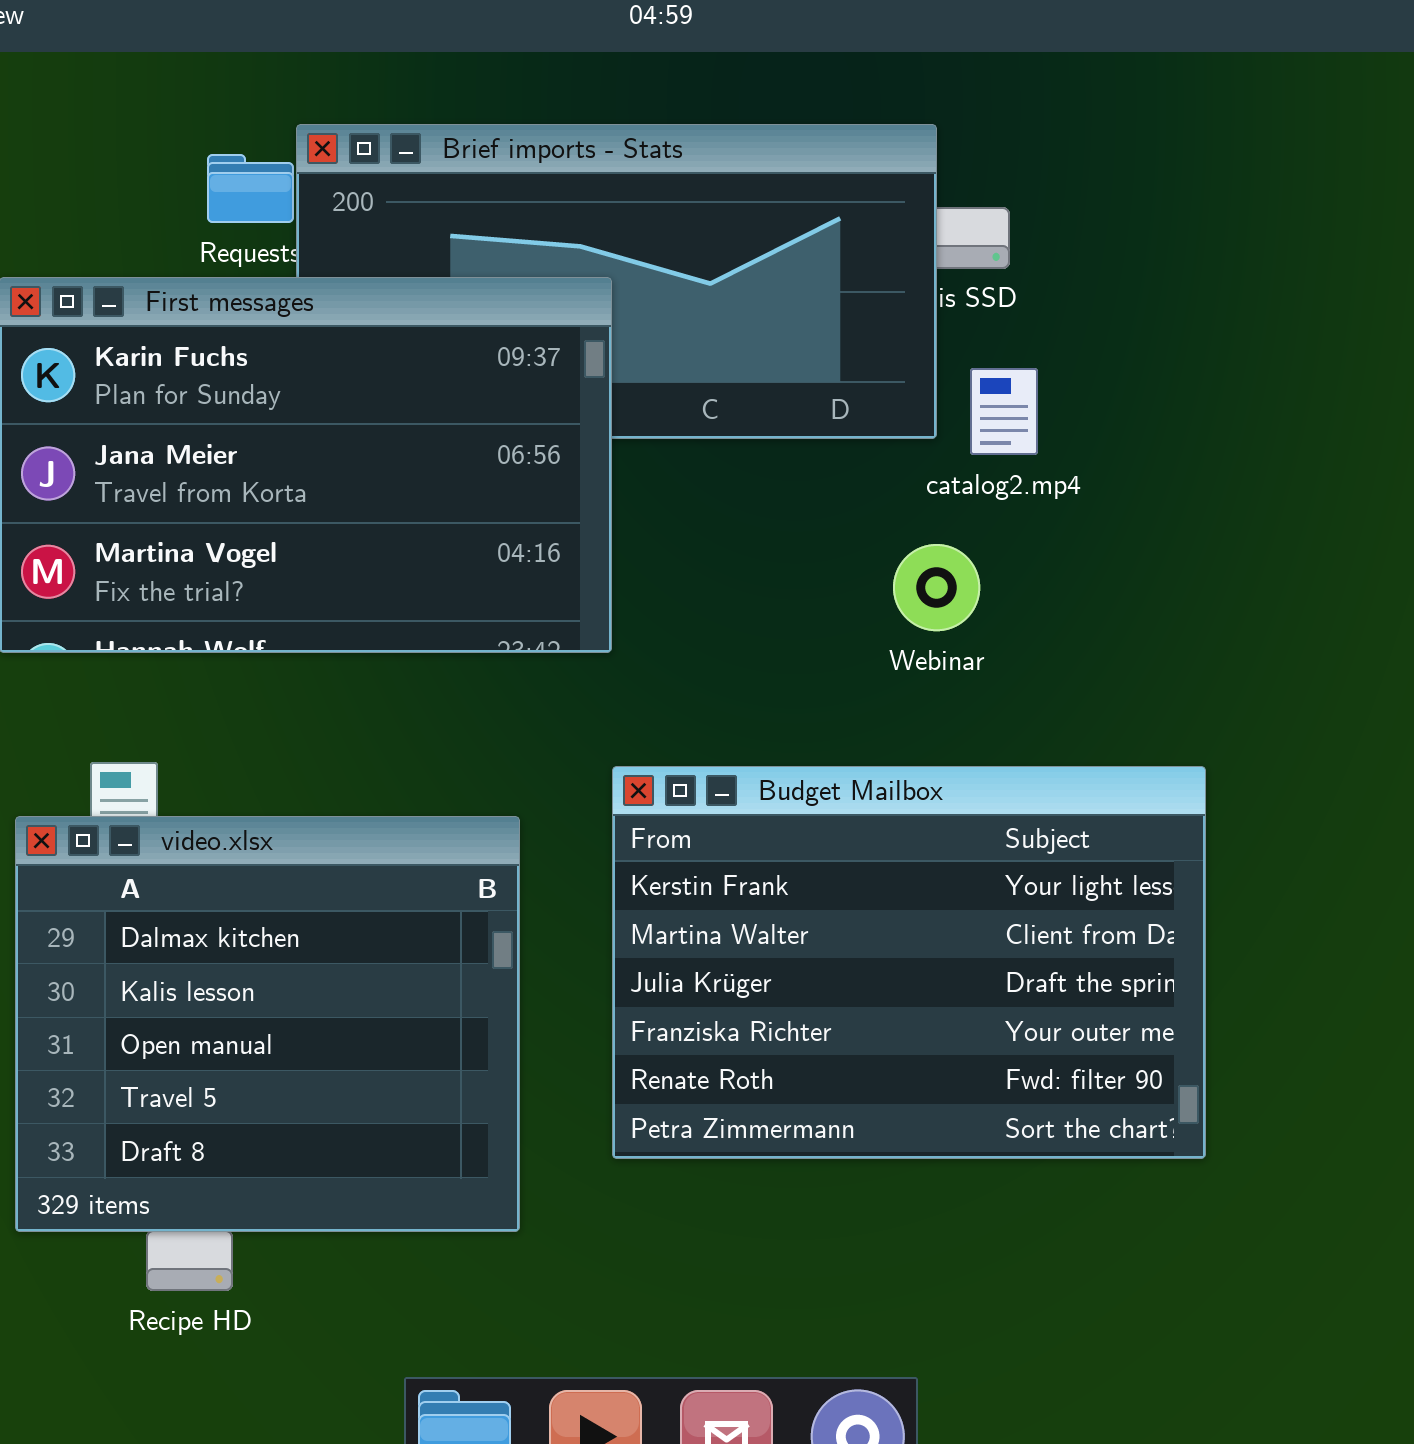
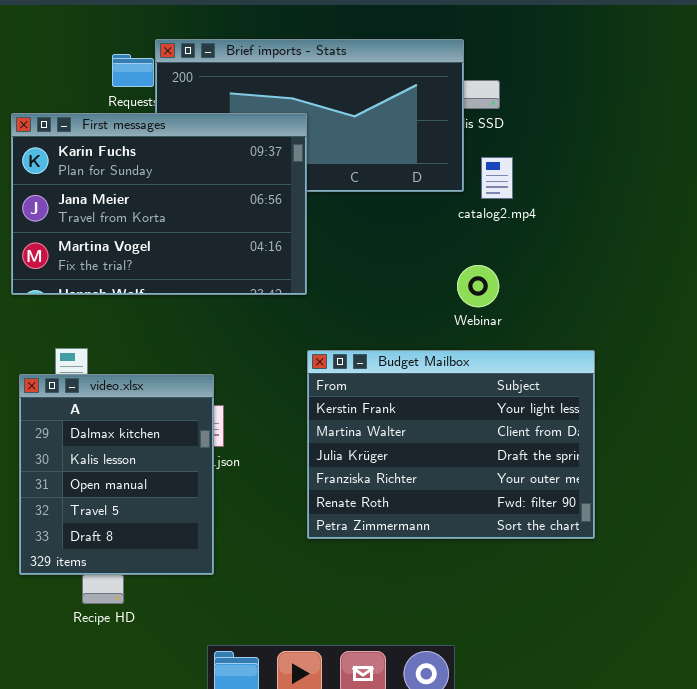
Webinar: [893,544,980,631] -> [457,265,499,307], moved
video.xlsx: [15,816,520,1232] -> [19,374,214,575], resized

